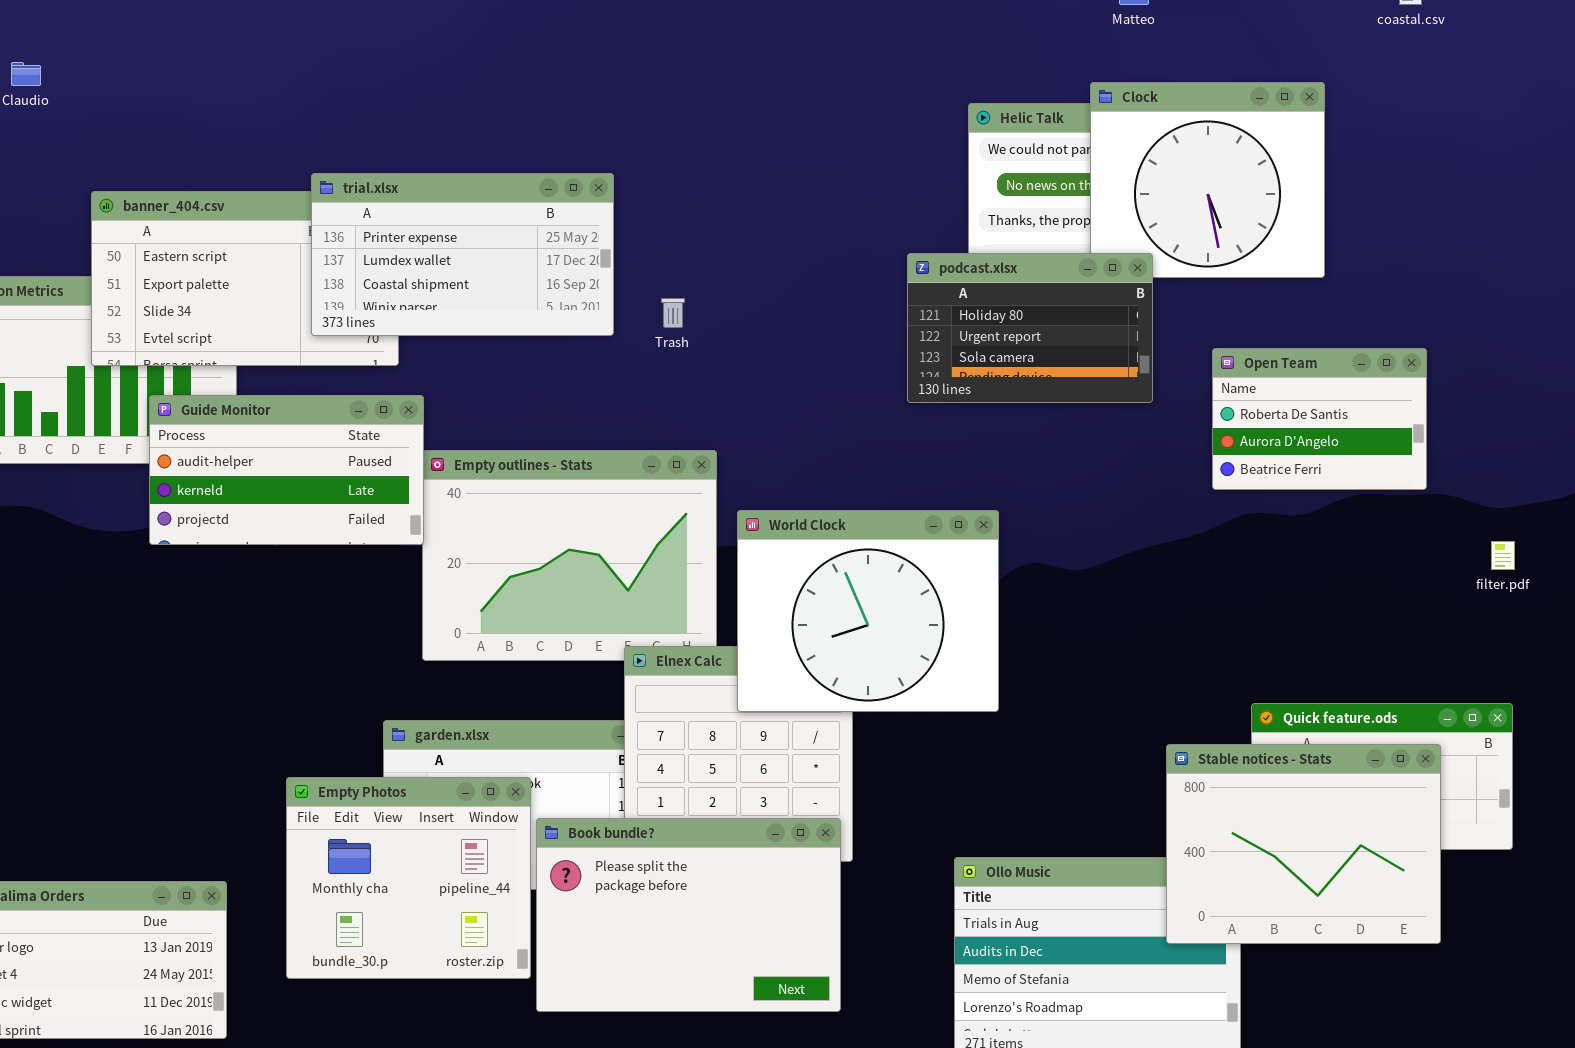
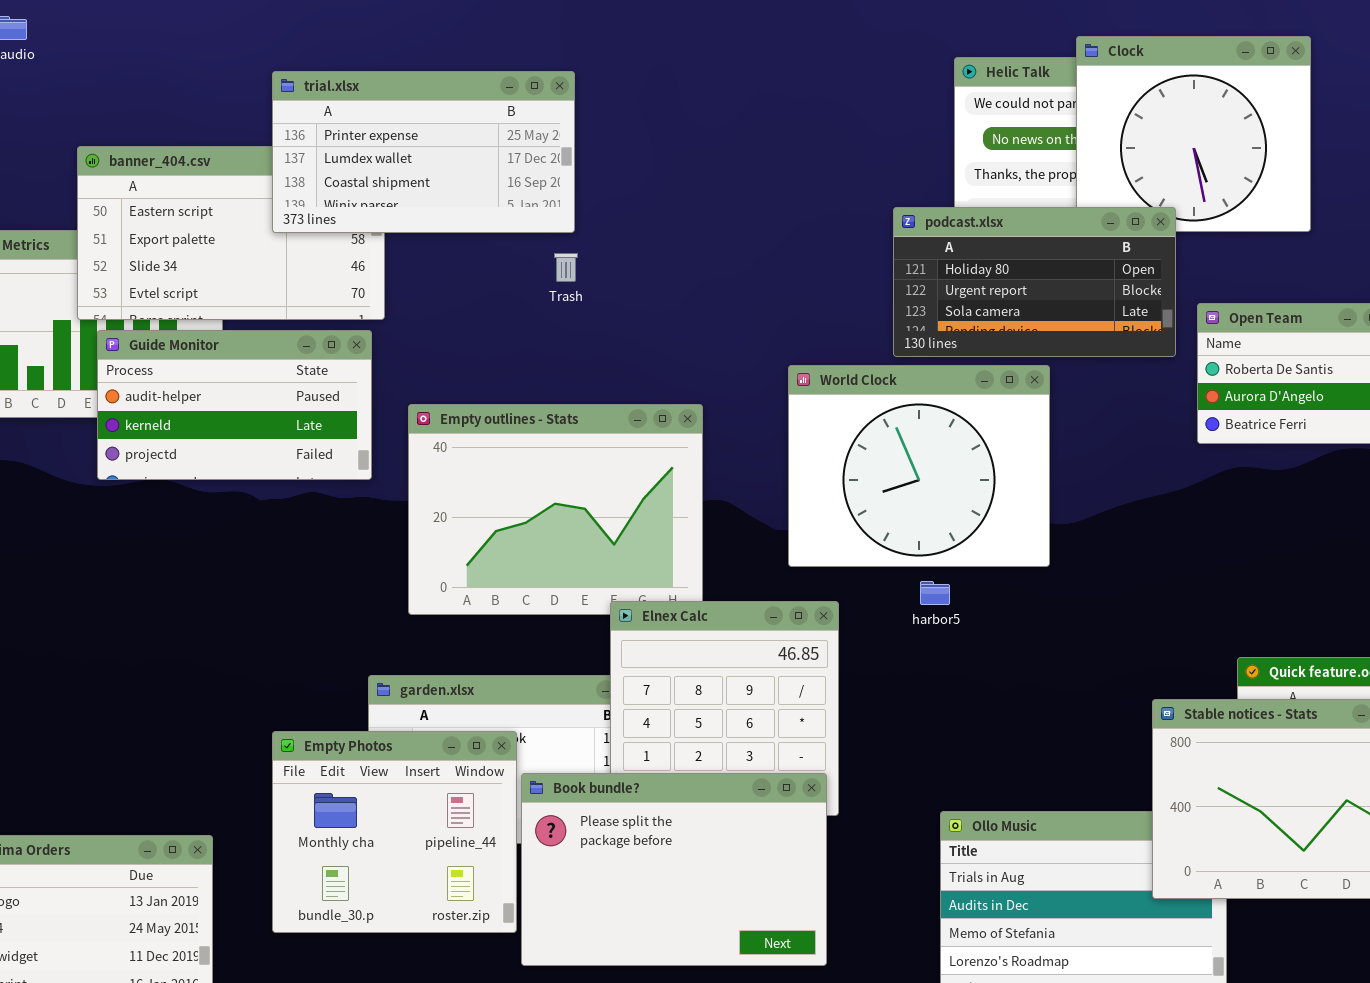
trial.xlsx: [311,173,614,336] -> [272,71,575,233], moved
podcast.xlsx: [907,253,1153,403] -> [893,207,1176,357], resized
Trash: [661,298,685,328] -> [554,253,578,282], moved
Guide Monitor: [149,395,424,545] -> [97,330,372,480], moved
World Clock: [737,510,999,712] -> [788,365,1050,567], moved

